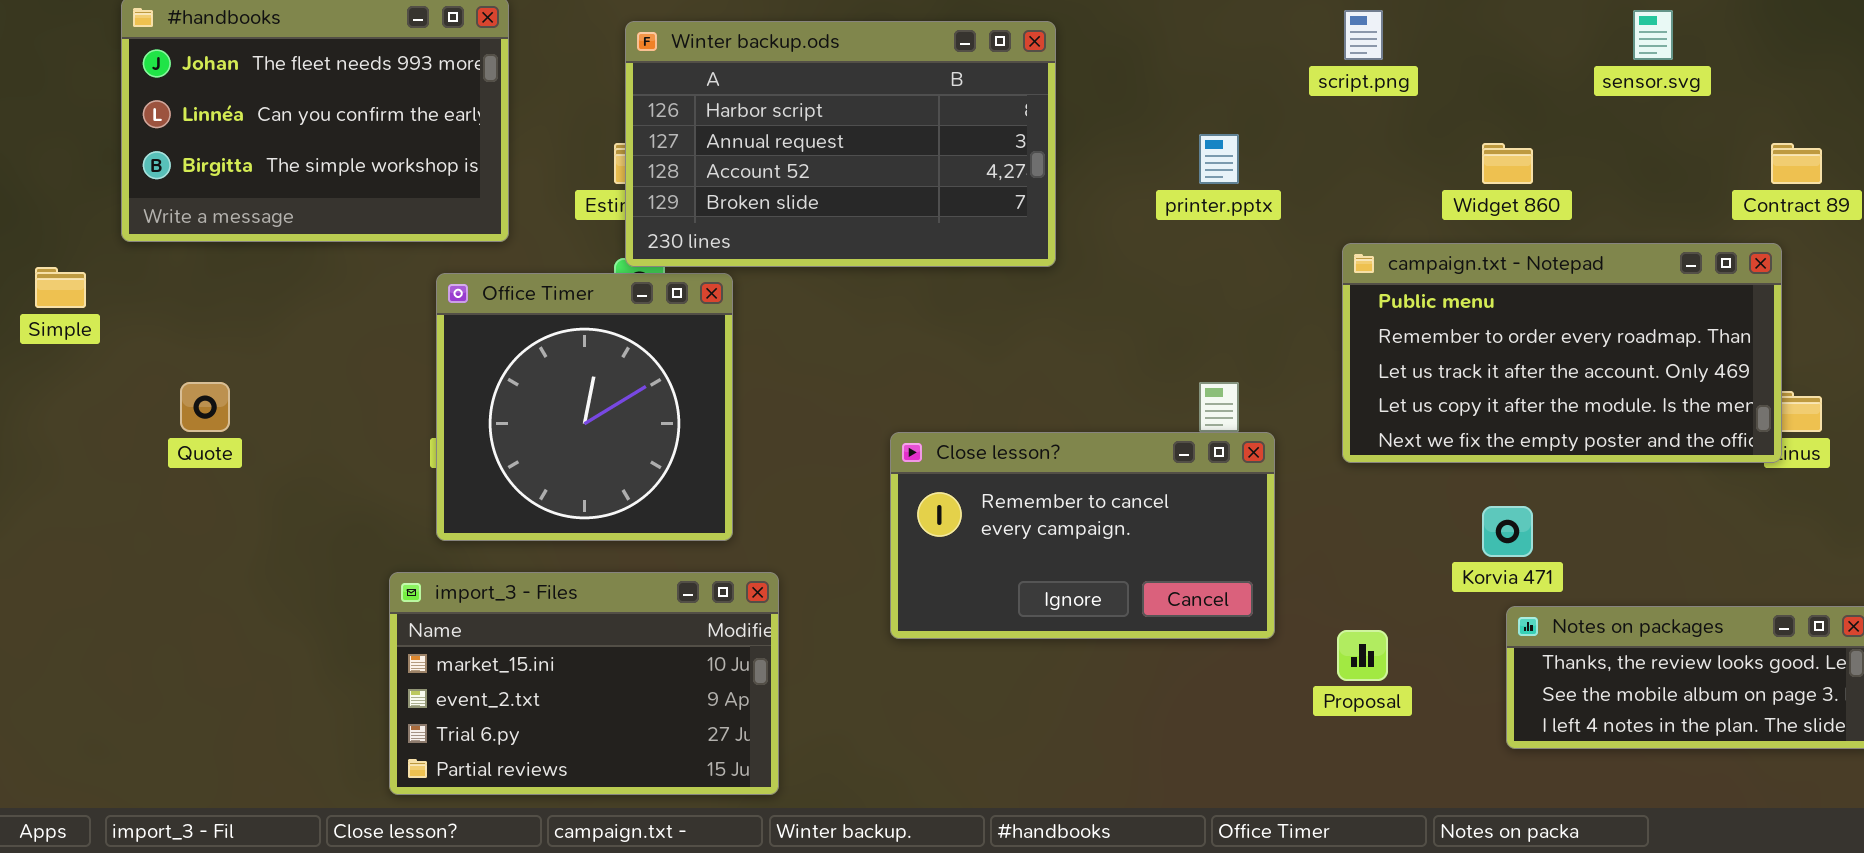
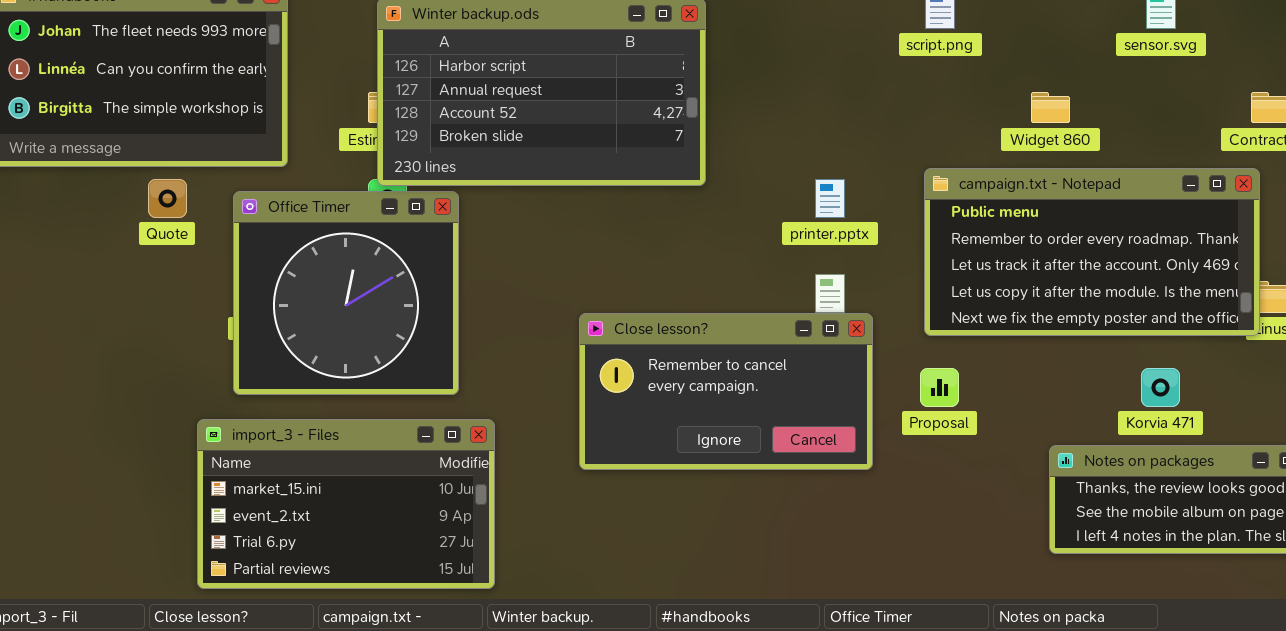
printer.pptx: [1199,134,1239,184] -> [815,179,845,218], moved
Quote: [180,382,230,432] -> [148,179,187,218], moved
Korvia 471: [1482,506,1533,557] -> [1141,368,1180,407], moved
Proposal: [1337,630,1388,681] -> [920,368,959,407], moved

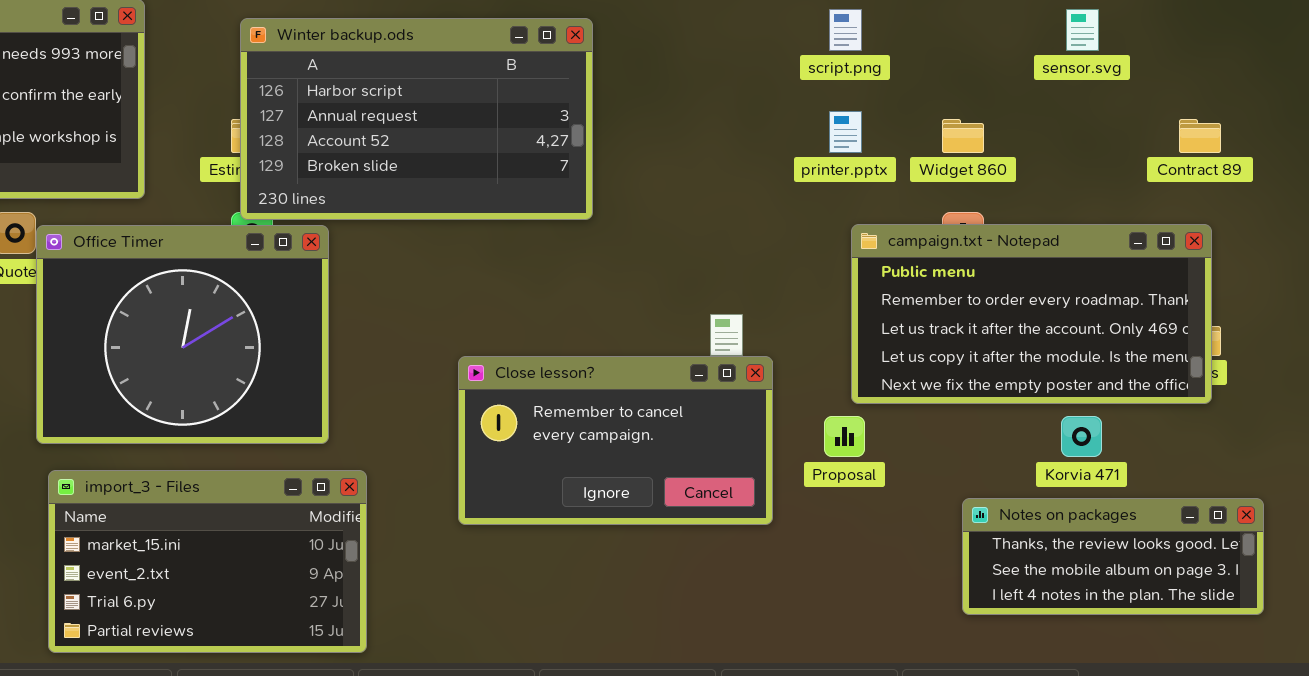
campaign.txt - Notepad: [924,168,1260,336] -> [851,224,1212,404], moved
printer.pptx: [815,179,845,218] -> [829,111,862,153], moved
Office Timer: [233,191,459,395] -> [36,225,329,444], resized

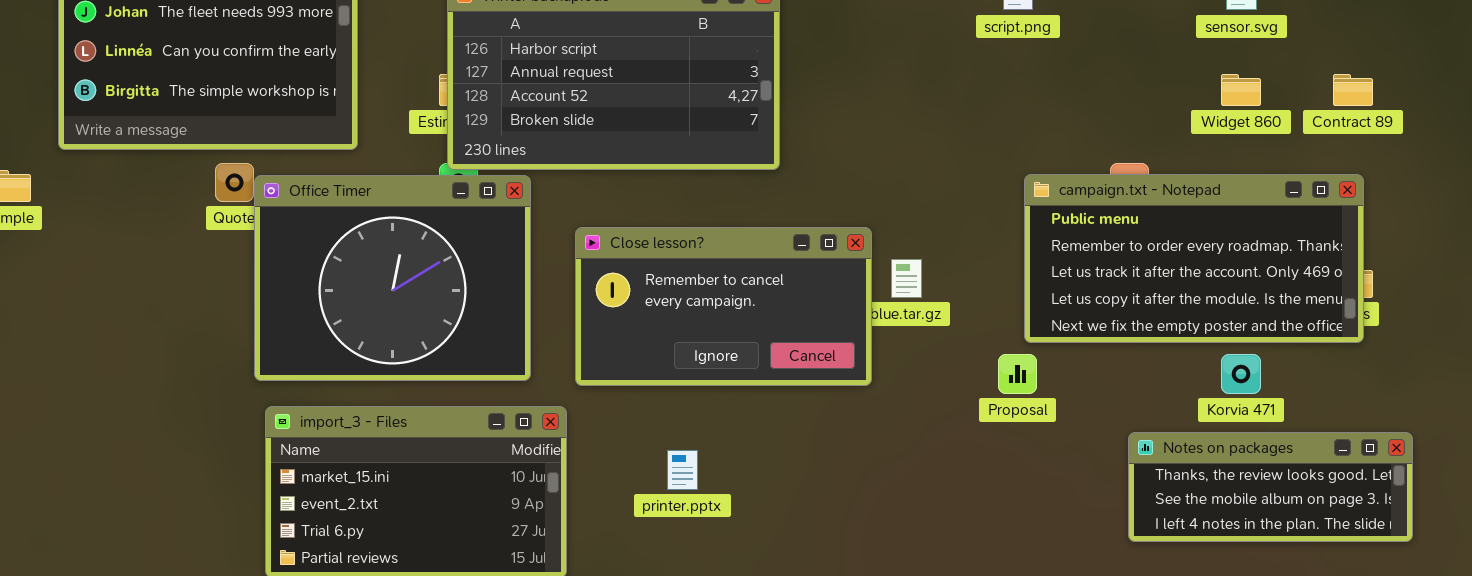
printer.pptx: [829,111,862,153] -> [667,450,698,490], moved
Widget 860: [942,119,984,153] -> [1221,74,1261,106], moved
Close lesson?: [458,356,773,525] -> [575,227,872,386], moved

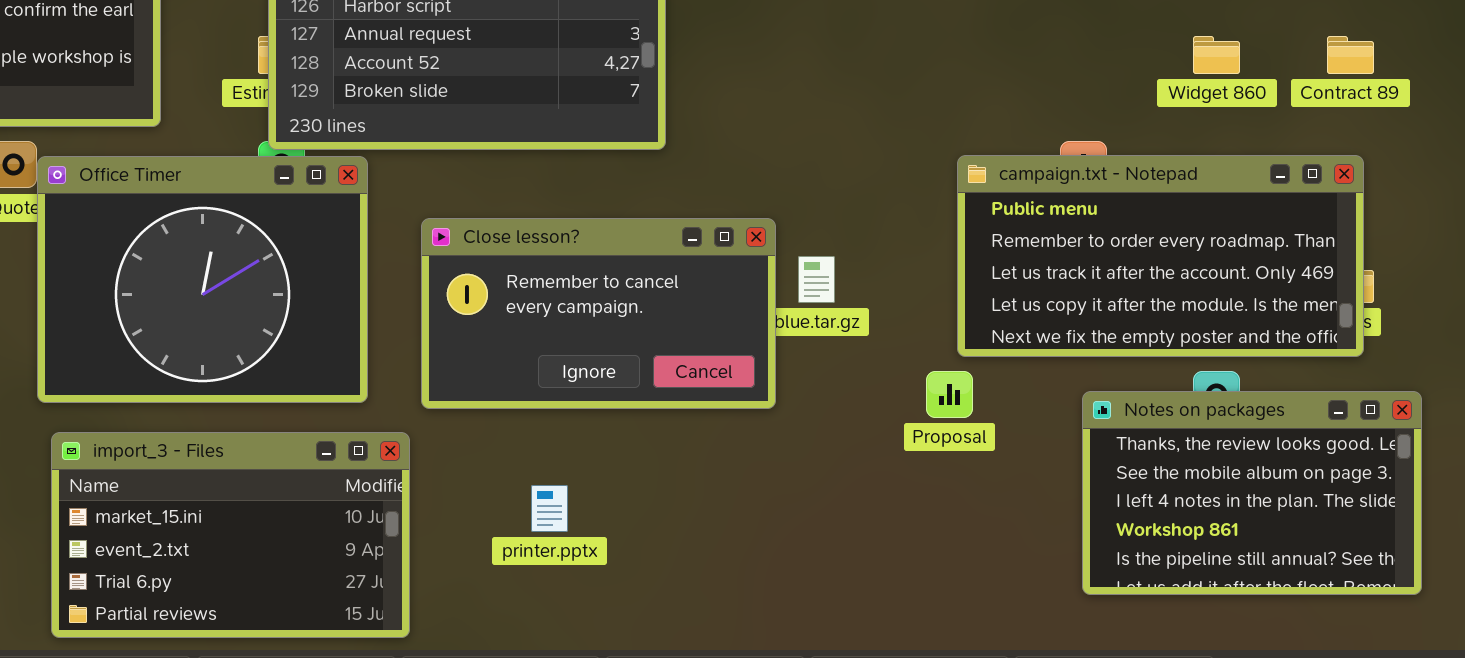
Notes on packages: [1128,432,1413,542] -> [1082,391,1422,595], resized

